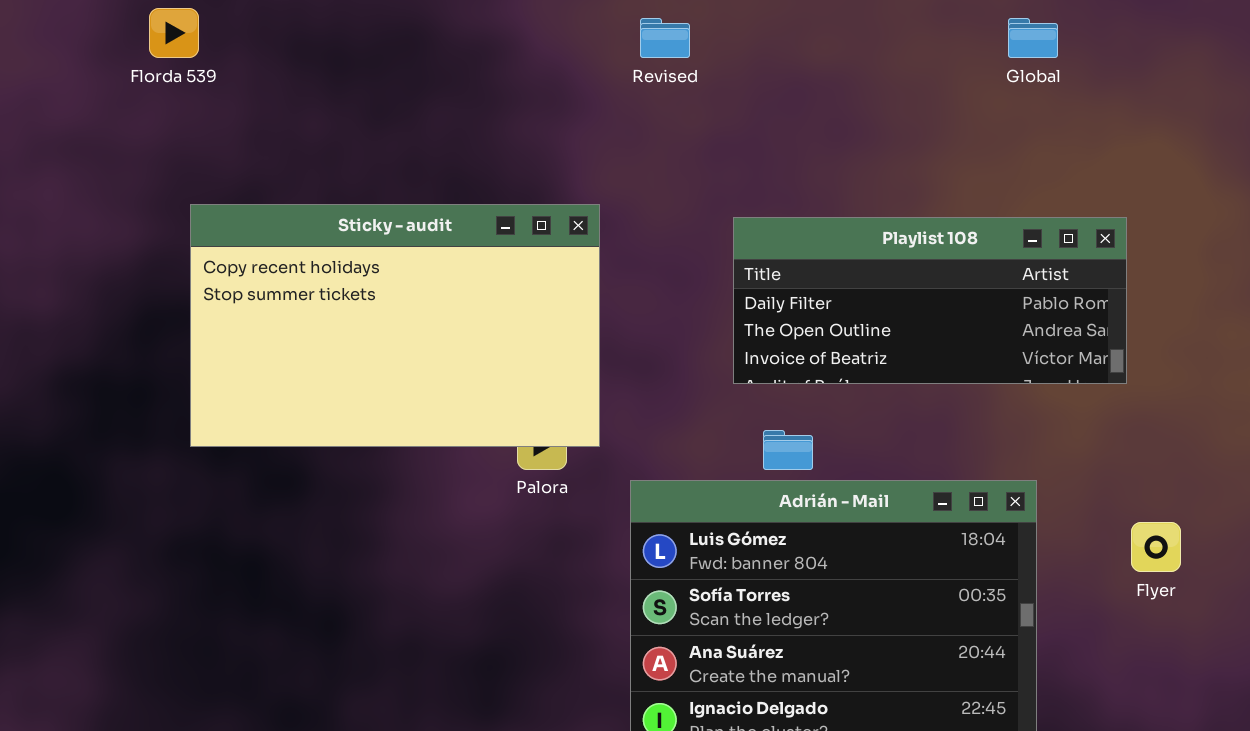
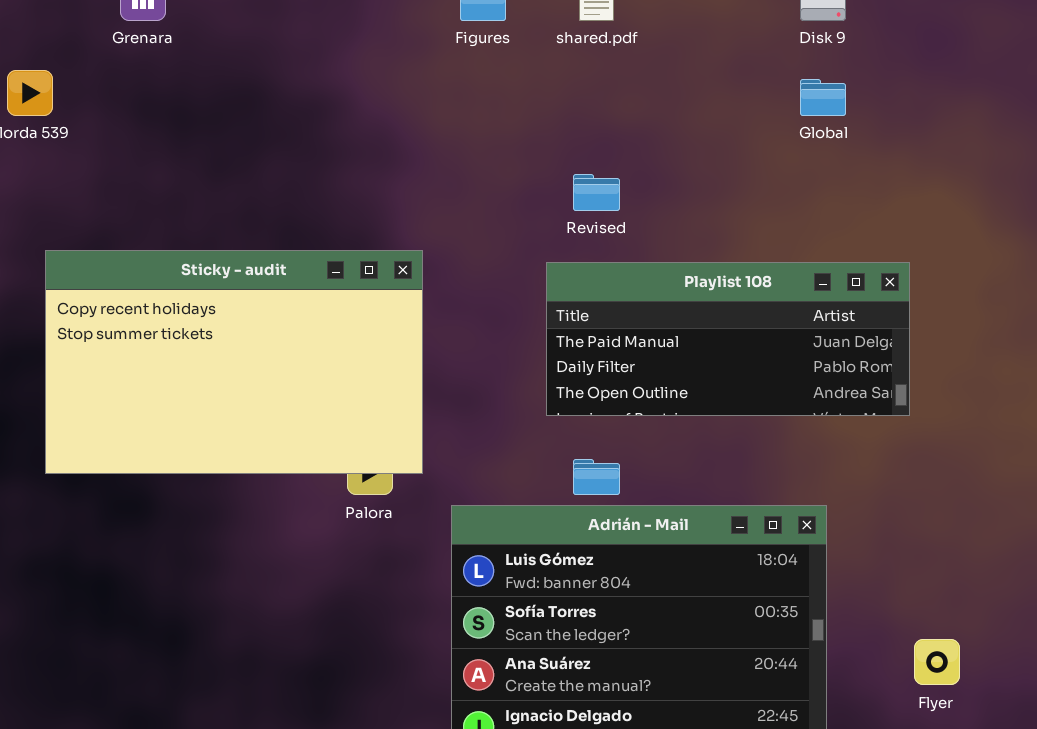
Revised: [640,18,690,58] -> [573,174,620,211], moved
Playlist 108: [733,217,1127,384] -> [546,262,910,416], scrolled up 1 row
Flyer: [1131,522,1181,572] -> [914,639,960,685], moved

